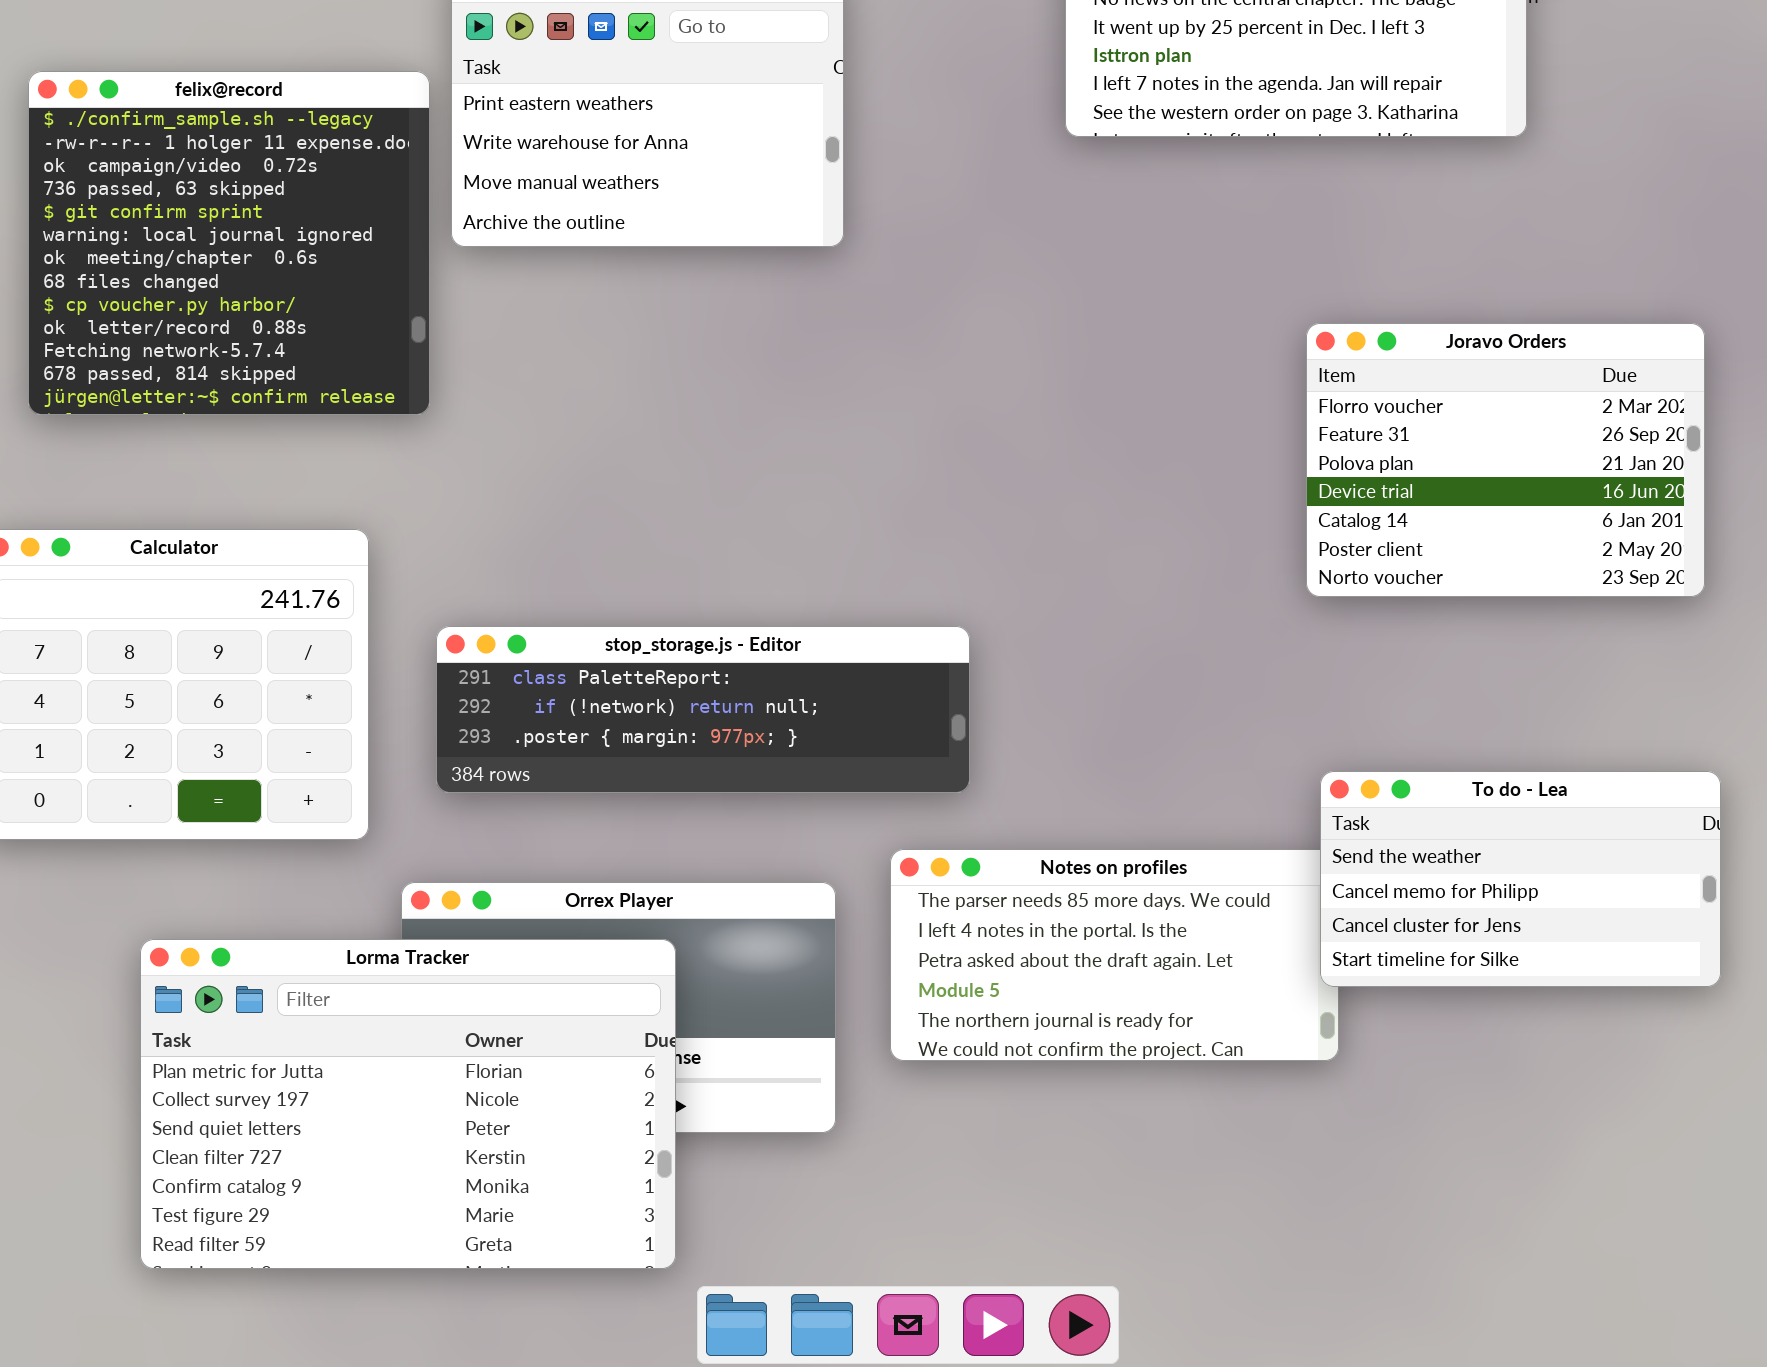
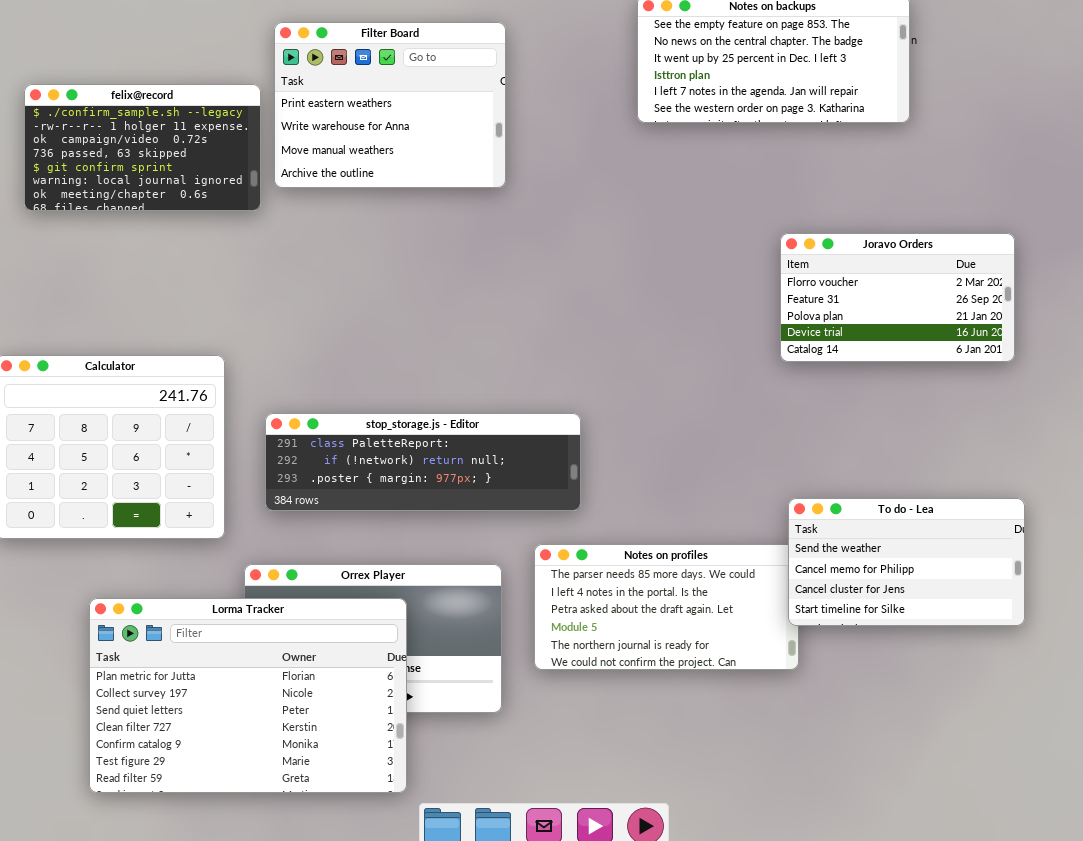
felix@record: [28,71,430,415] -> [24,84,261,211], resized
Joravo Orders: [1306,323,1705,597] -> [780,233,1015,362], resized

